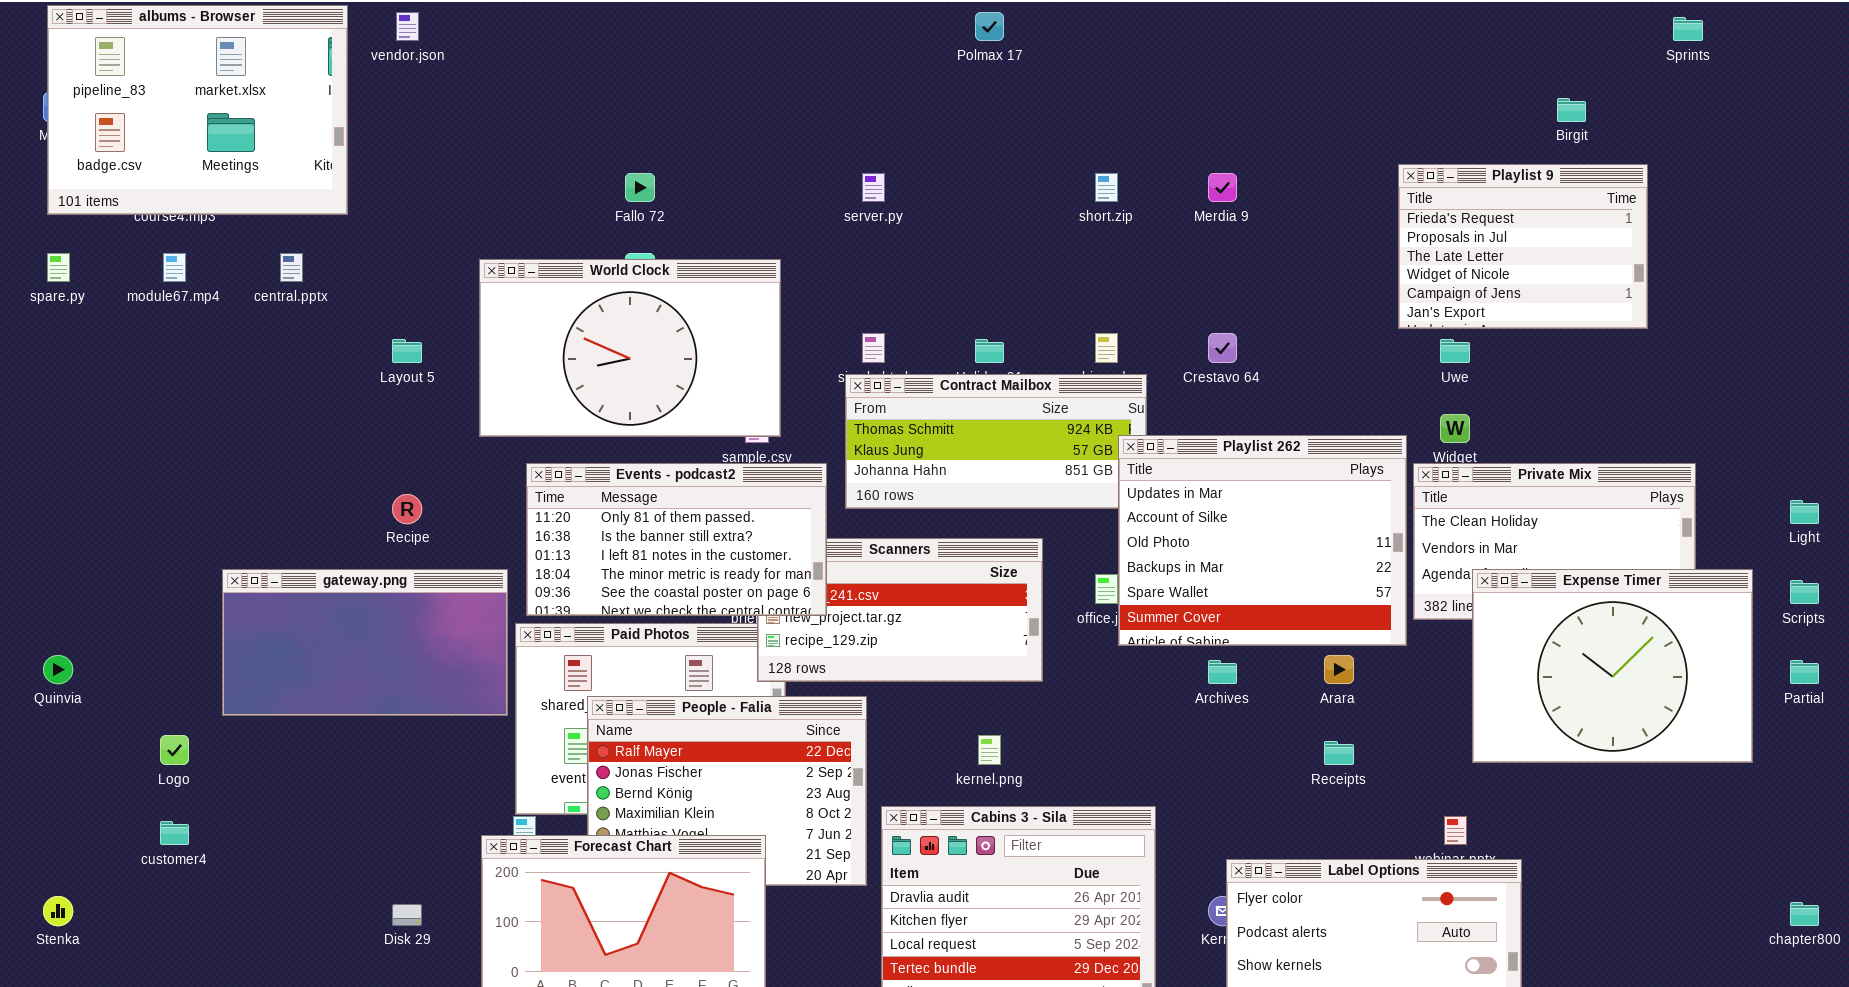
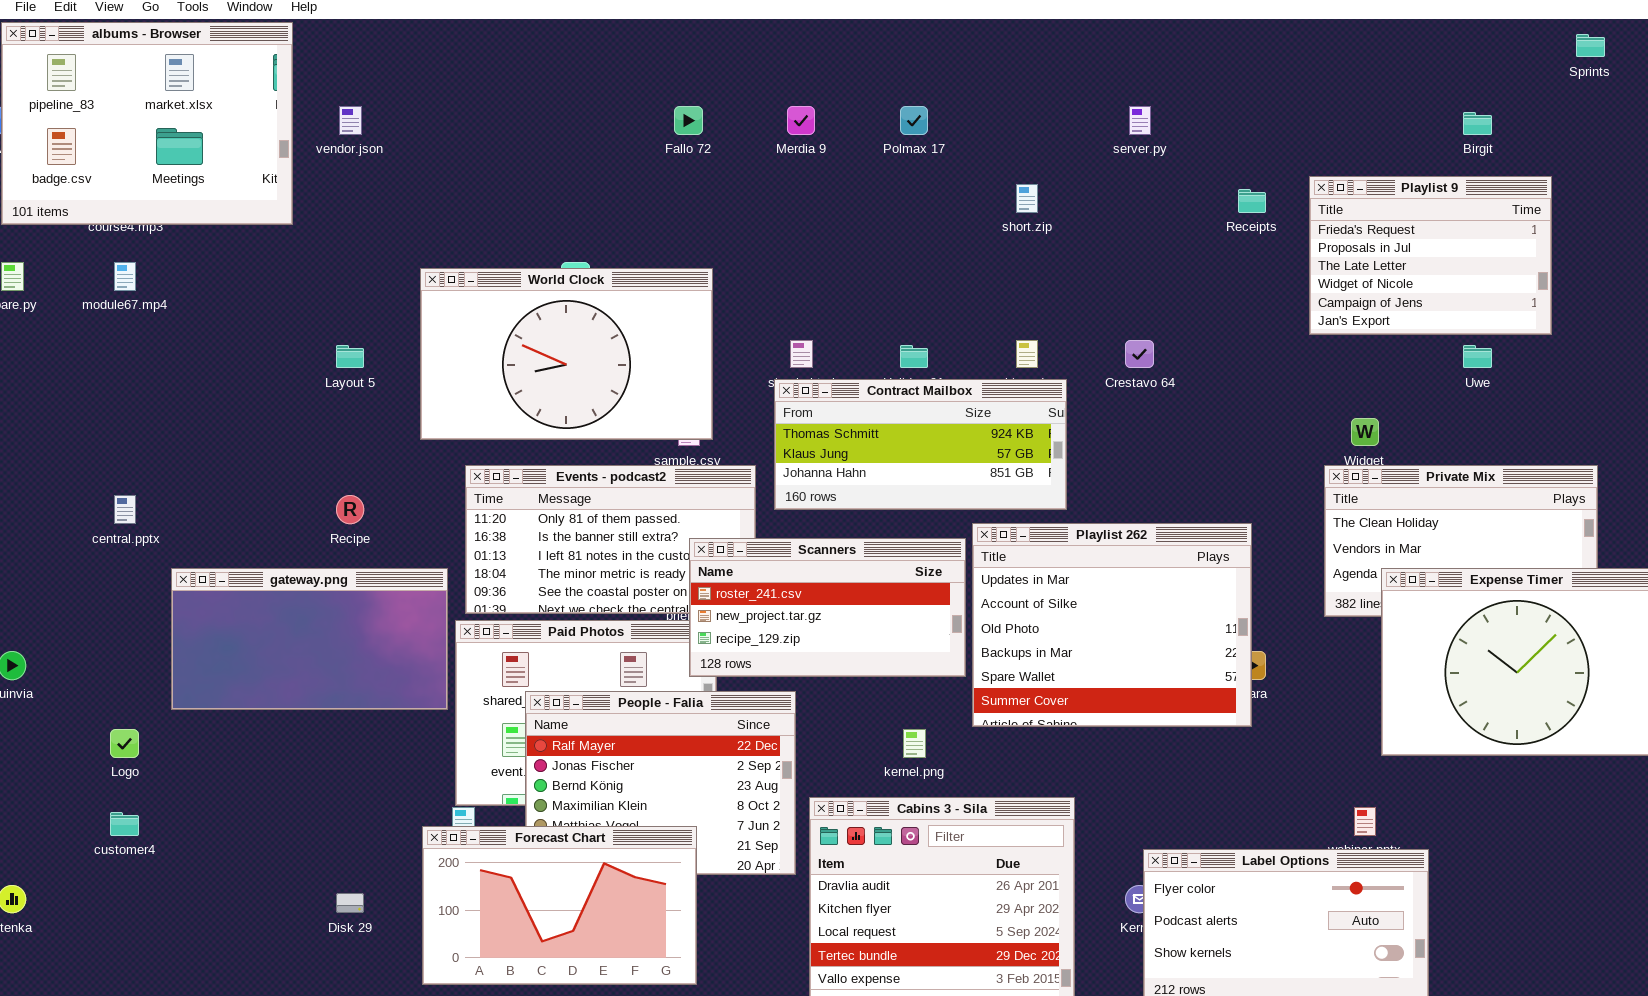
vendor.json: [396,12,419,41] -> [339,106,362,135], moved
Polmax 17: [975,12,1004,41] -> [900,106,928,135], moved
Fallo 72: [625,173,655,202] -> [674,106,703,135], moved
server.py: [862,173,885,202] -> [1129,106,1151,135], moved
Merdia 9: [1208,173,1237,202] -> [787,106,815,135], moved
central.pptx: [280,253,303,282] -> [114,495,136,524], moved
Uwe: [1440,339,1470,363] -> [1463,345,1492,368], moved
Playlist 262: [1118,435,1407,646] -> [972,523,1252,727], moved
Scanners: [757,538,1043,682] -> [689,538,966,677], raised
Receipts: [1324,741,1354,765] -> [1238,189,1266,213], moved

